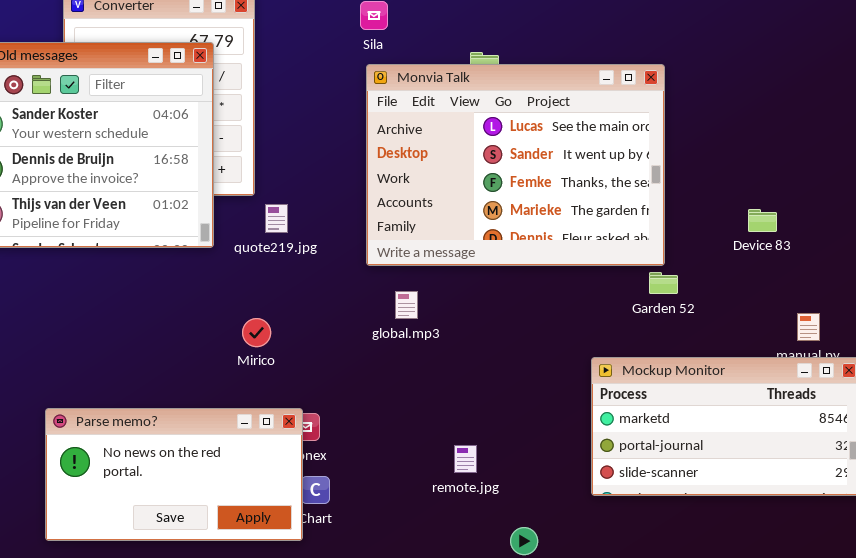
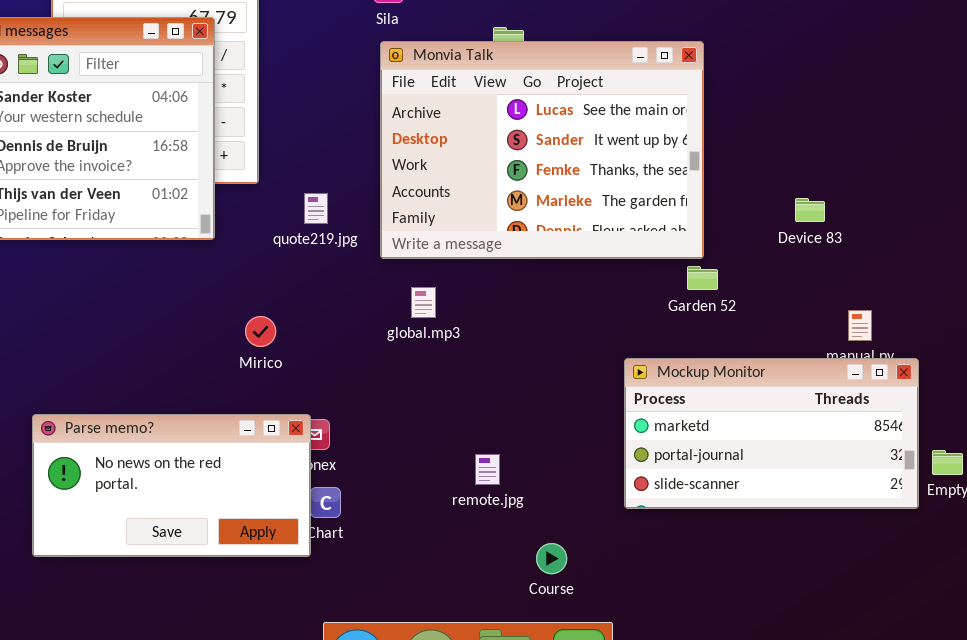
quote219.jpg: [265,204,288,233] -> [304,193,328,224], moved

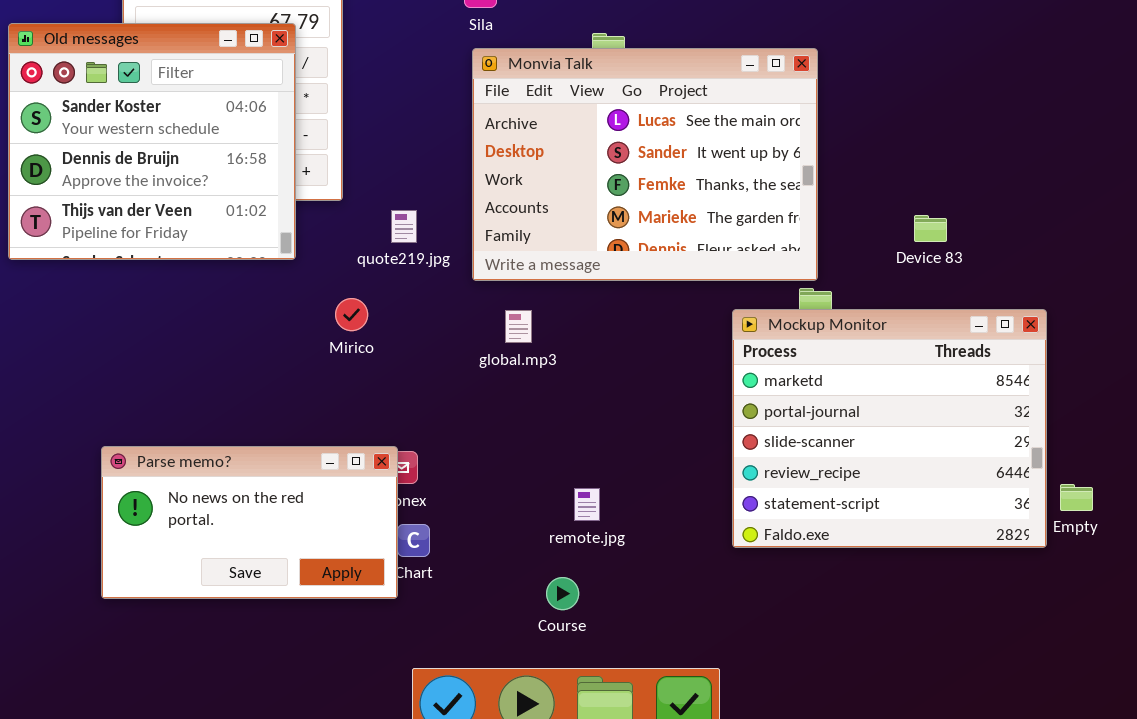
Mirico: [245,316,276,347] -> [335,298,368,331], moved
Mockup Monitor: [624,358,919,509] -> [732,309,1047,548], resized
Course: [536,543,567,574] -> [546,577,579,610], moved

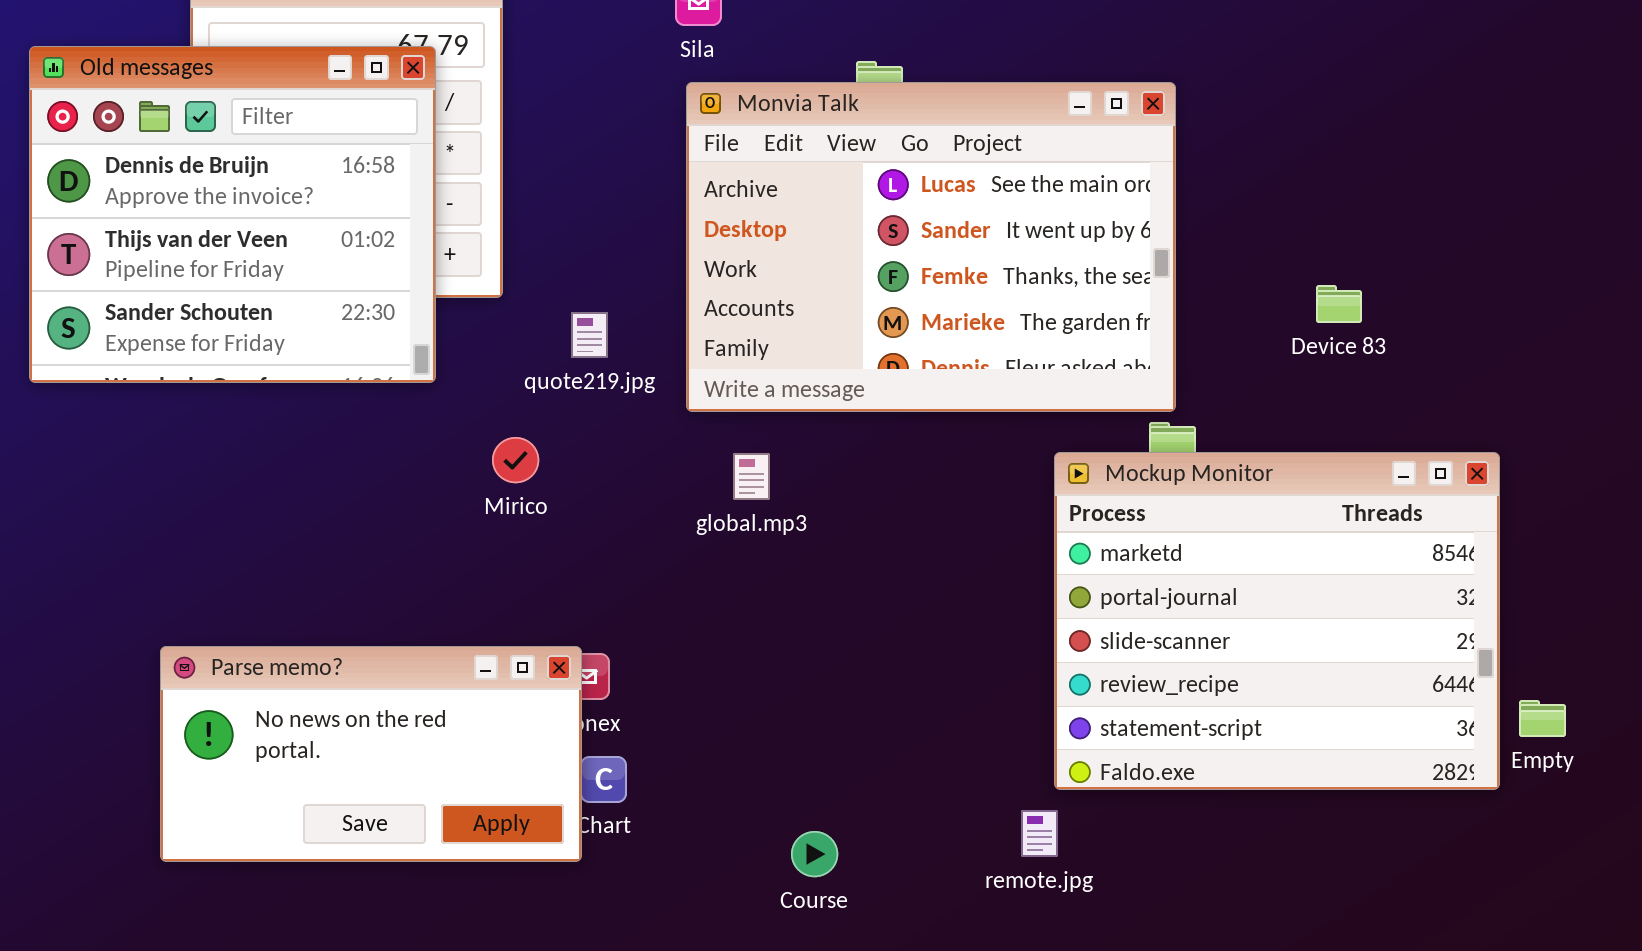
Old messages: [8,23,296,260] -> [29,46,436,383], scrolled down 1 row
Device 83: [914,215,947,242] -> [1316,285,1362,323], moved
remote.jpg: [574,488,600,521] -> [1021,810,1058,857], moved

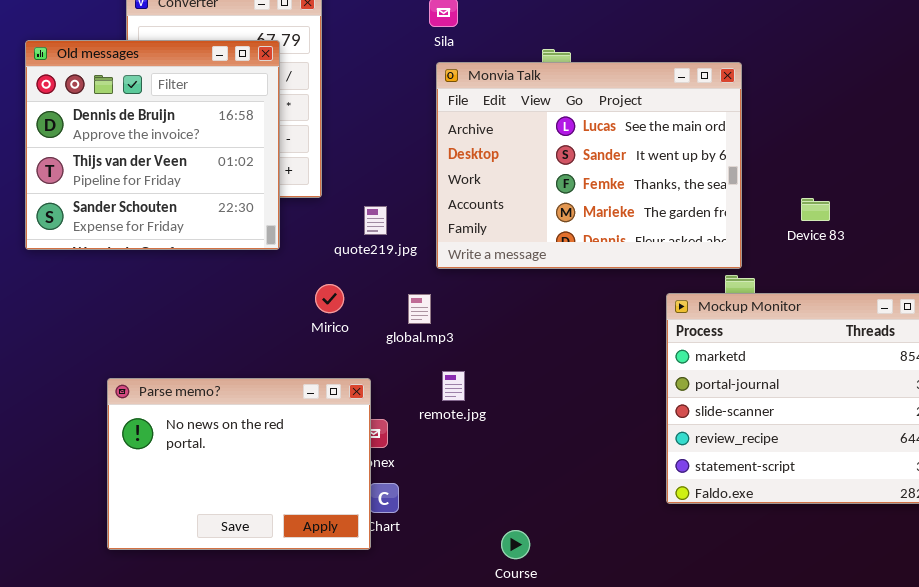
Device 83: [1316,285,1362,323] -> [801,198,830,221], moved
global.mp3: [733,453,770,500] -> [408,294,431,324], moved
Parse memo?: [160,646,582,862] -> [107,378,371,550], resized
remote.jpg: [1021,810,1058,857] -> [442,371,465,401], moved

